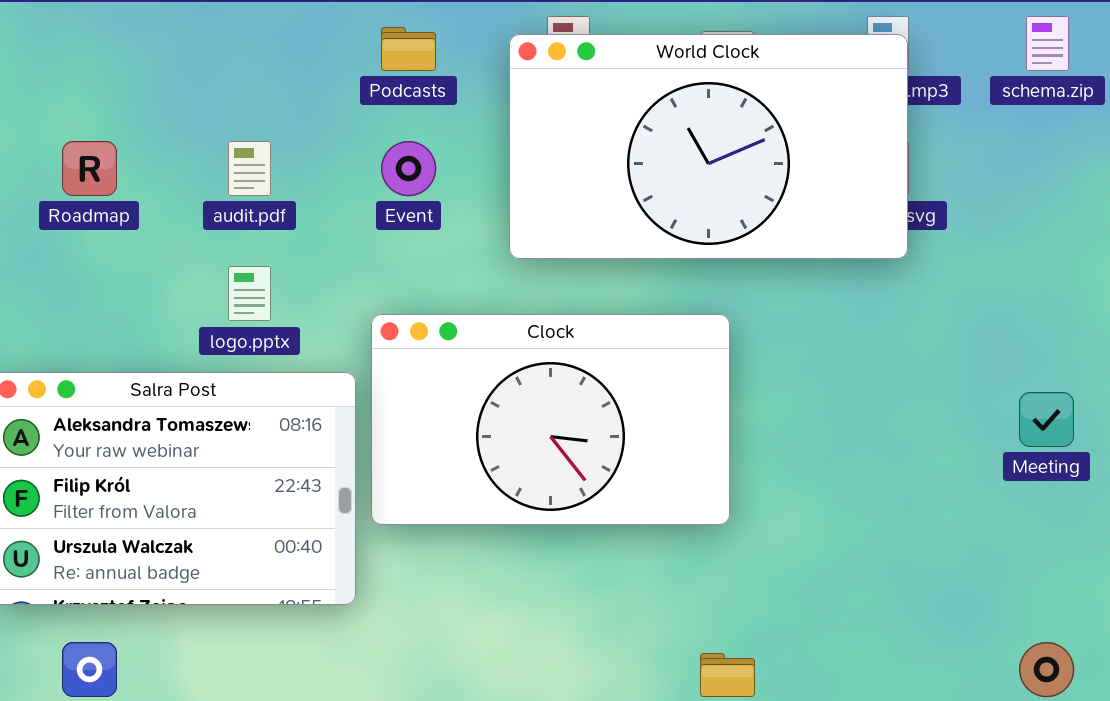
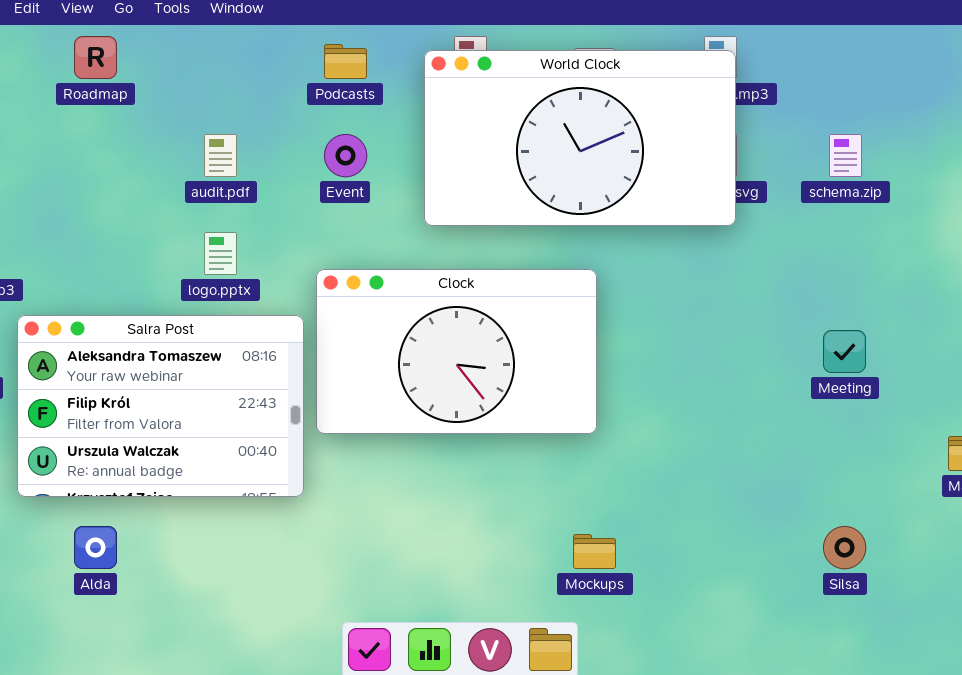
schema.zip: [1026,16,1069,71] -> [829,134,862,177], moved
Roadmap: [62,141,117,196] -> [74,36,117,79], moved

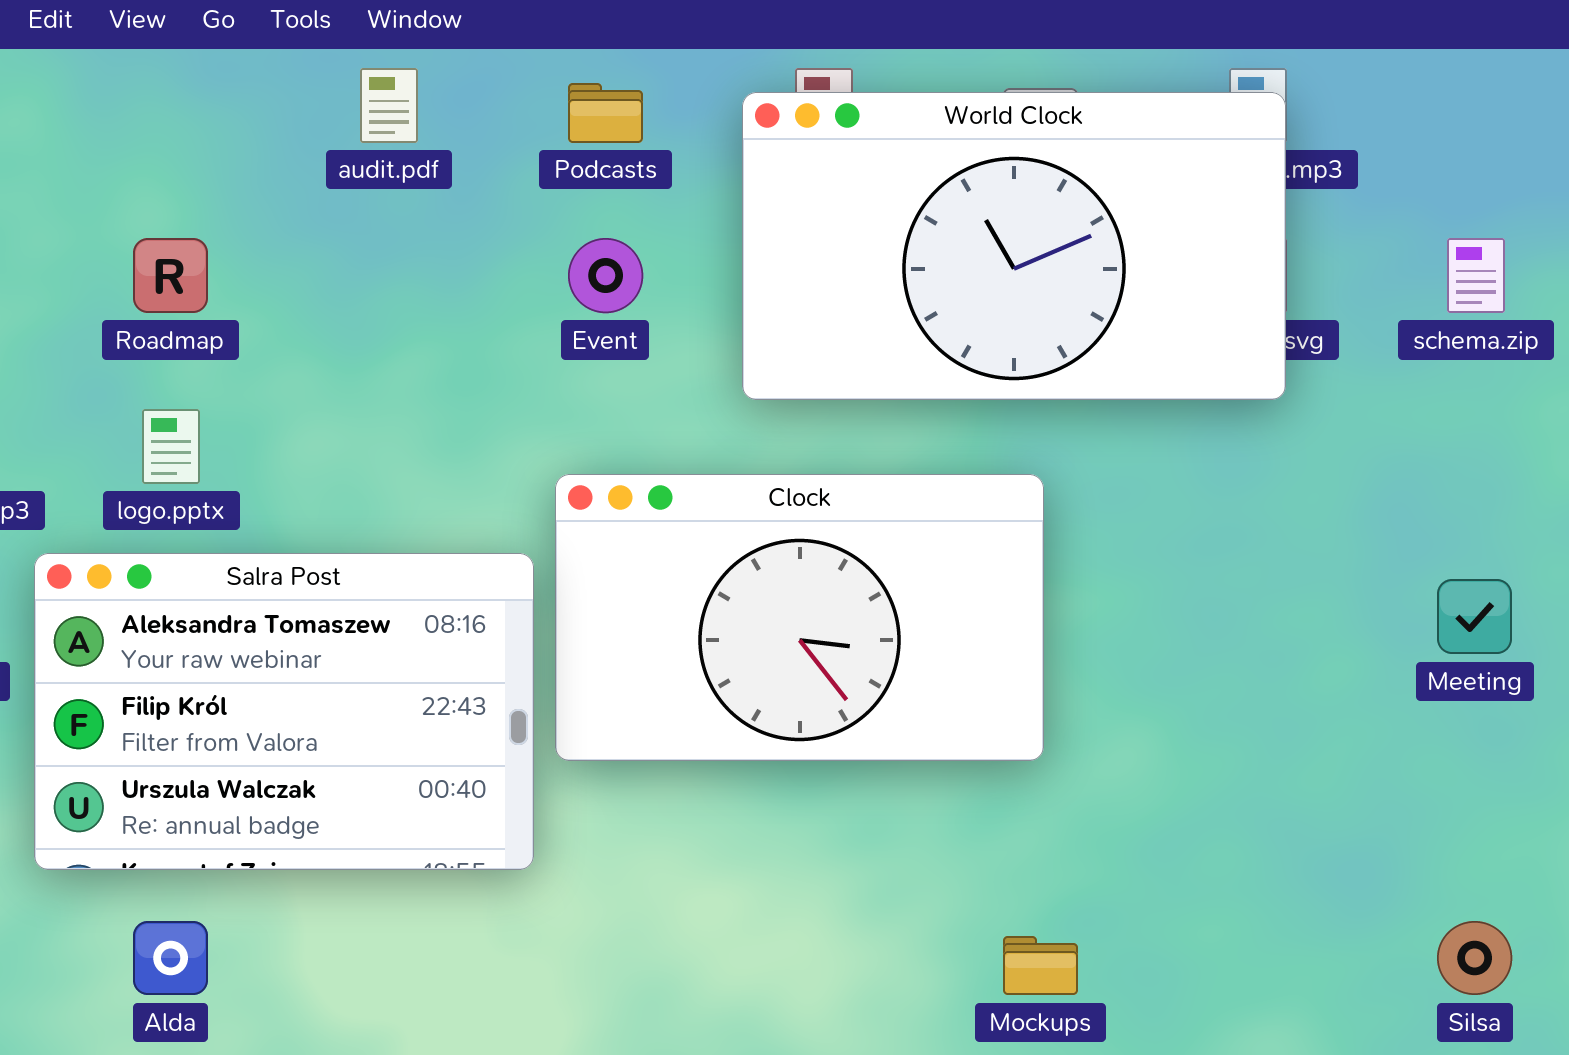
Roadmap: [74,36,117,79] -> [133,238,208,313], moved
audit.pdf: [204,134,237,177] -> [360,68,418,143], moved
logo.pptx: [204,232,237,275] -> [142,409,200,484], moved

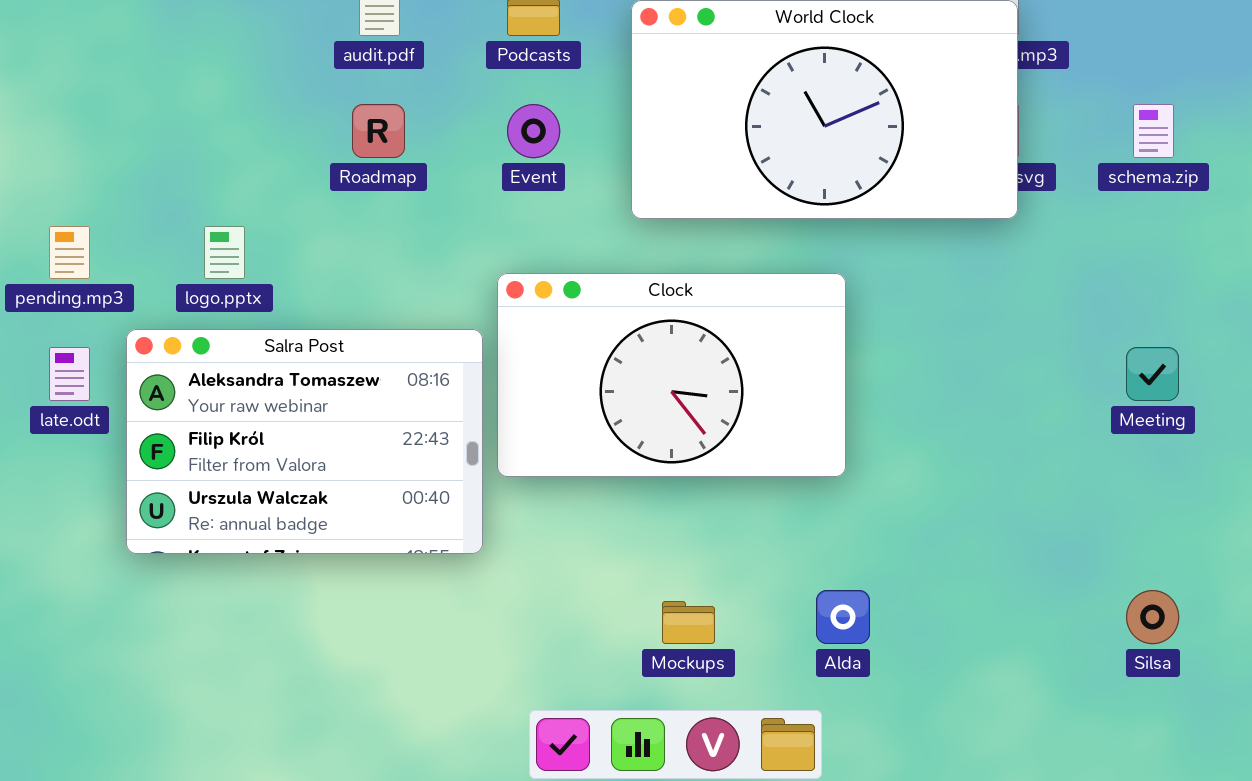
Roadmap: [133,238,208,313] -> [352,104,405,158], moved
Alda: [133,921,208,995] -> [816,590,870,644], moved
Mockups: [1003,936,1078,995] -> [662,601,715,644], moved

